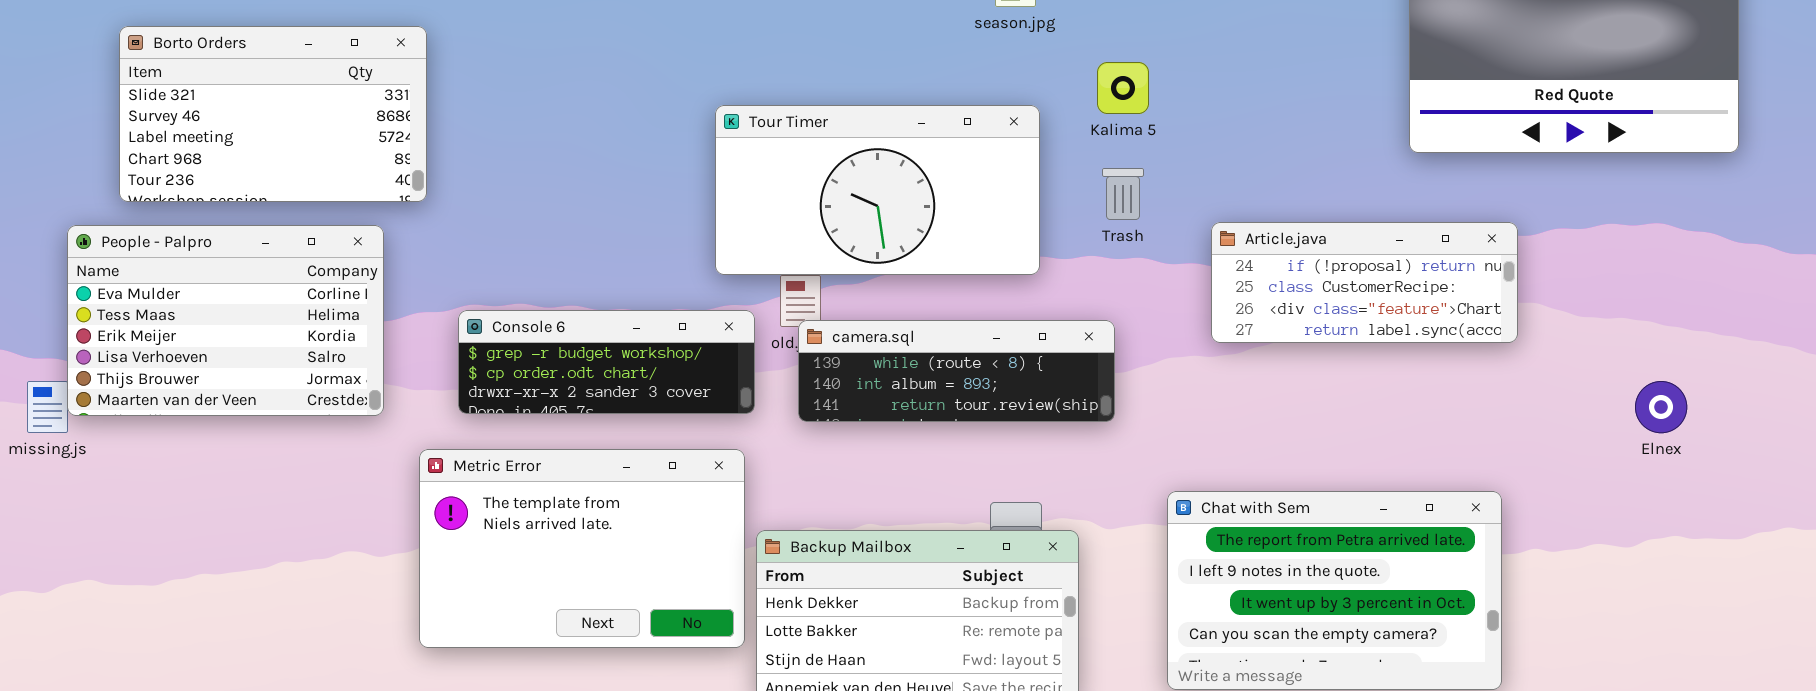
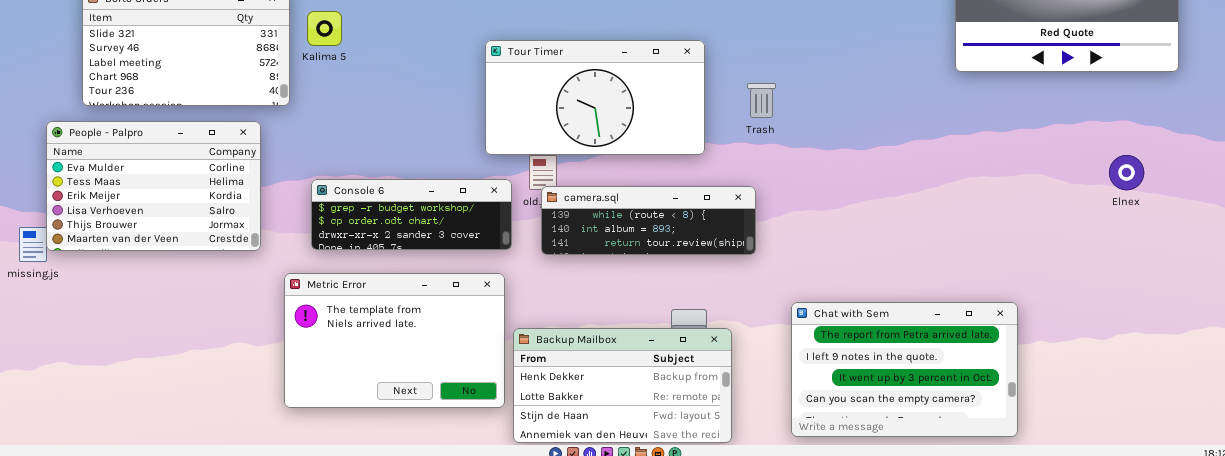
Kalima 5: [1097,62,1149,114] -> [307,11,342,46], moved
Article.java: [1211,222,1518,343] -> none, closed
Elnex: [1635,381,1687,433] -> [1109,155,1144,190], moved

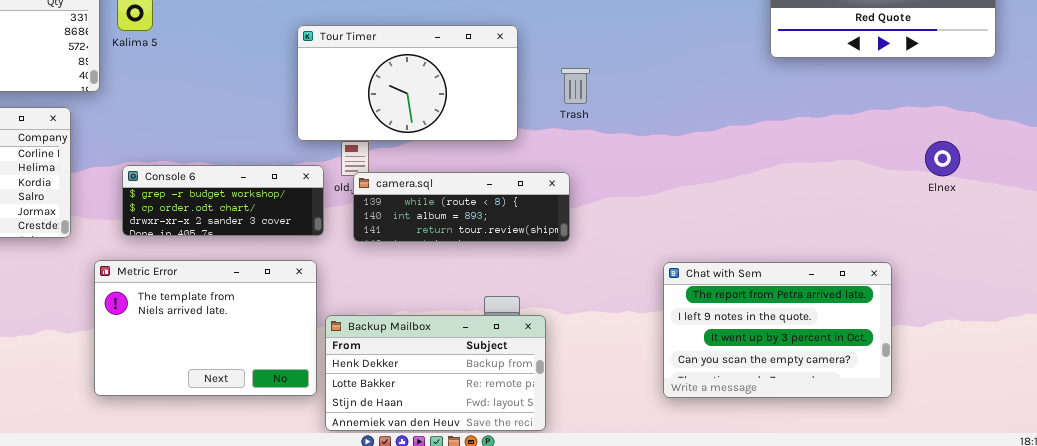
Chat with Sem: [791,302,1018,437] -> [663,262,892,398], moved

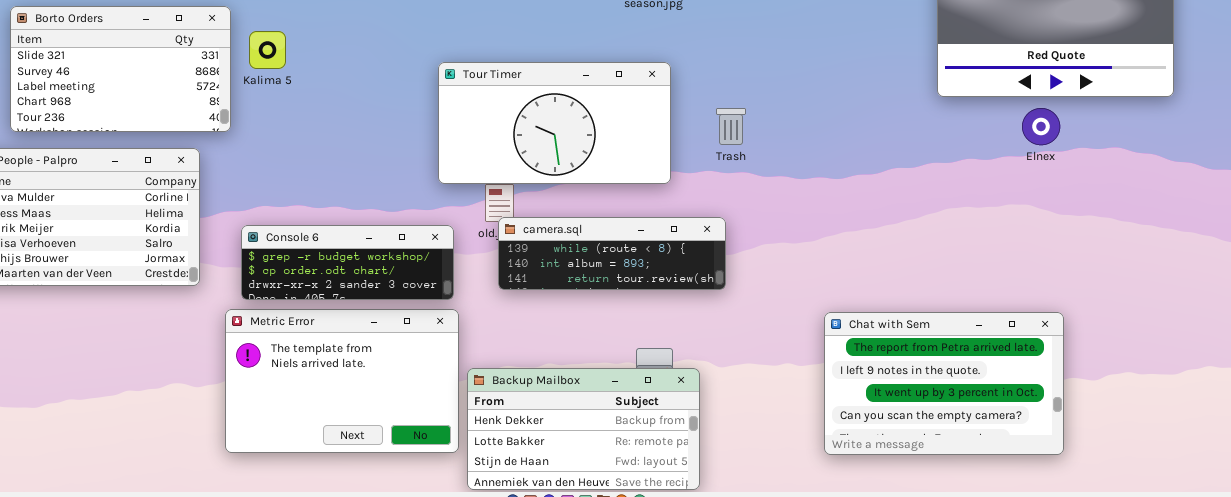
Elnex: [925,141,960,176] -> [1022,108,1060,145], moved
Console 6: [122,165,324,236] -> [241,225,454,300], moved

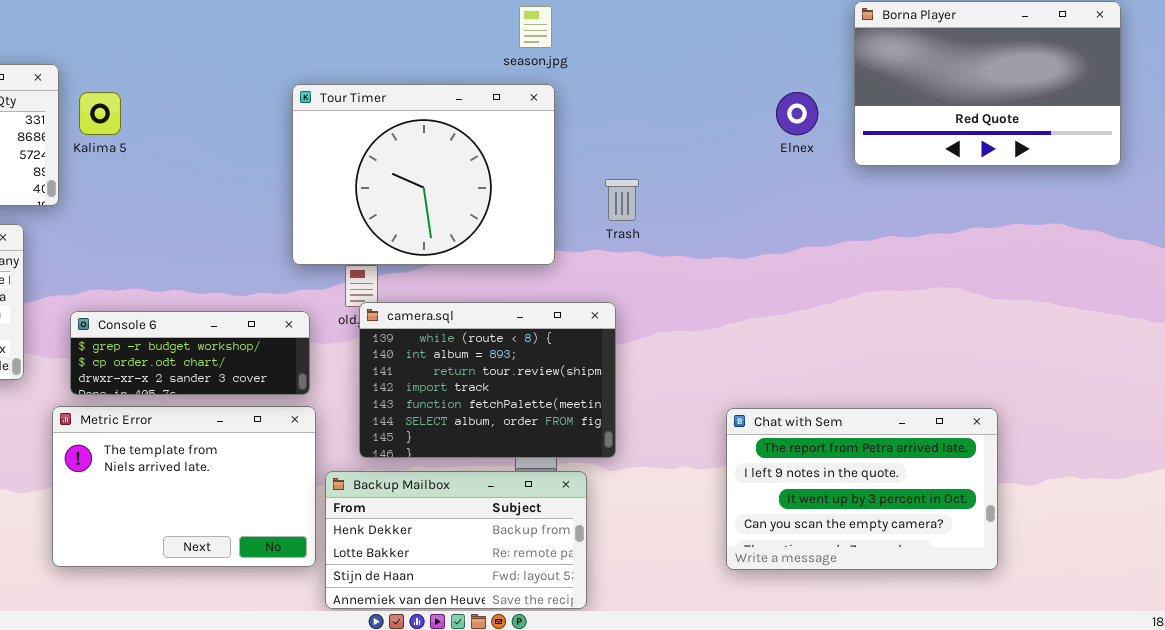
Tour Timer: [438,62,671,184] -> [292,84,555,265], resized
Elnex: [1022,108,1060,145] -> [776,92,818,135], moved
camera.sql: [498,217,726,290] -> [359,302,616,458], resized

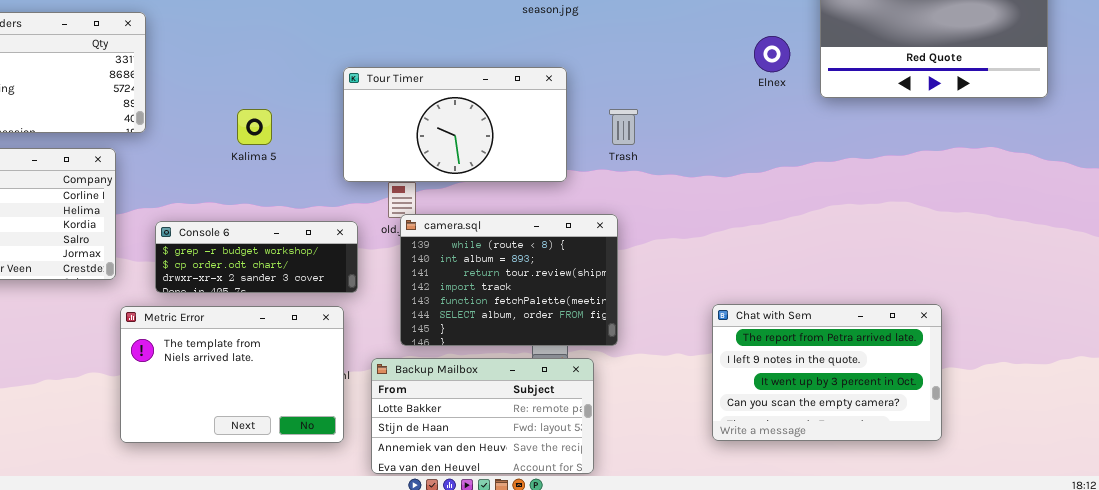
Tour Timer: [292,84,555,265] -> [343,67,567,182], resized
Kalima 5: [79,92,121,135] -> [237,109,272,145], moved
Metric Error: [52,406,316,567] -> [120,306,344,443], moved
Backup Mailbox: [325,471,587,609] -> [371,358,594,474], scrolled down 1 row

